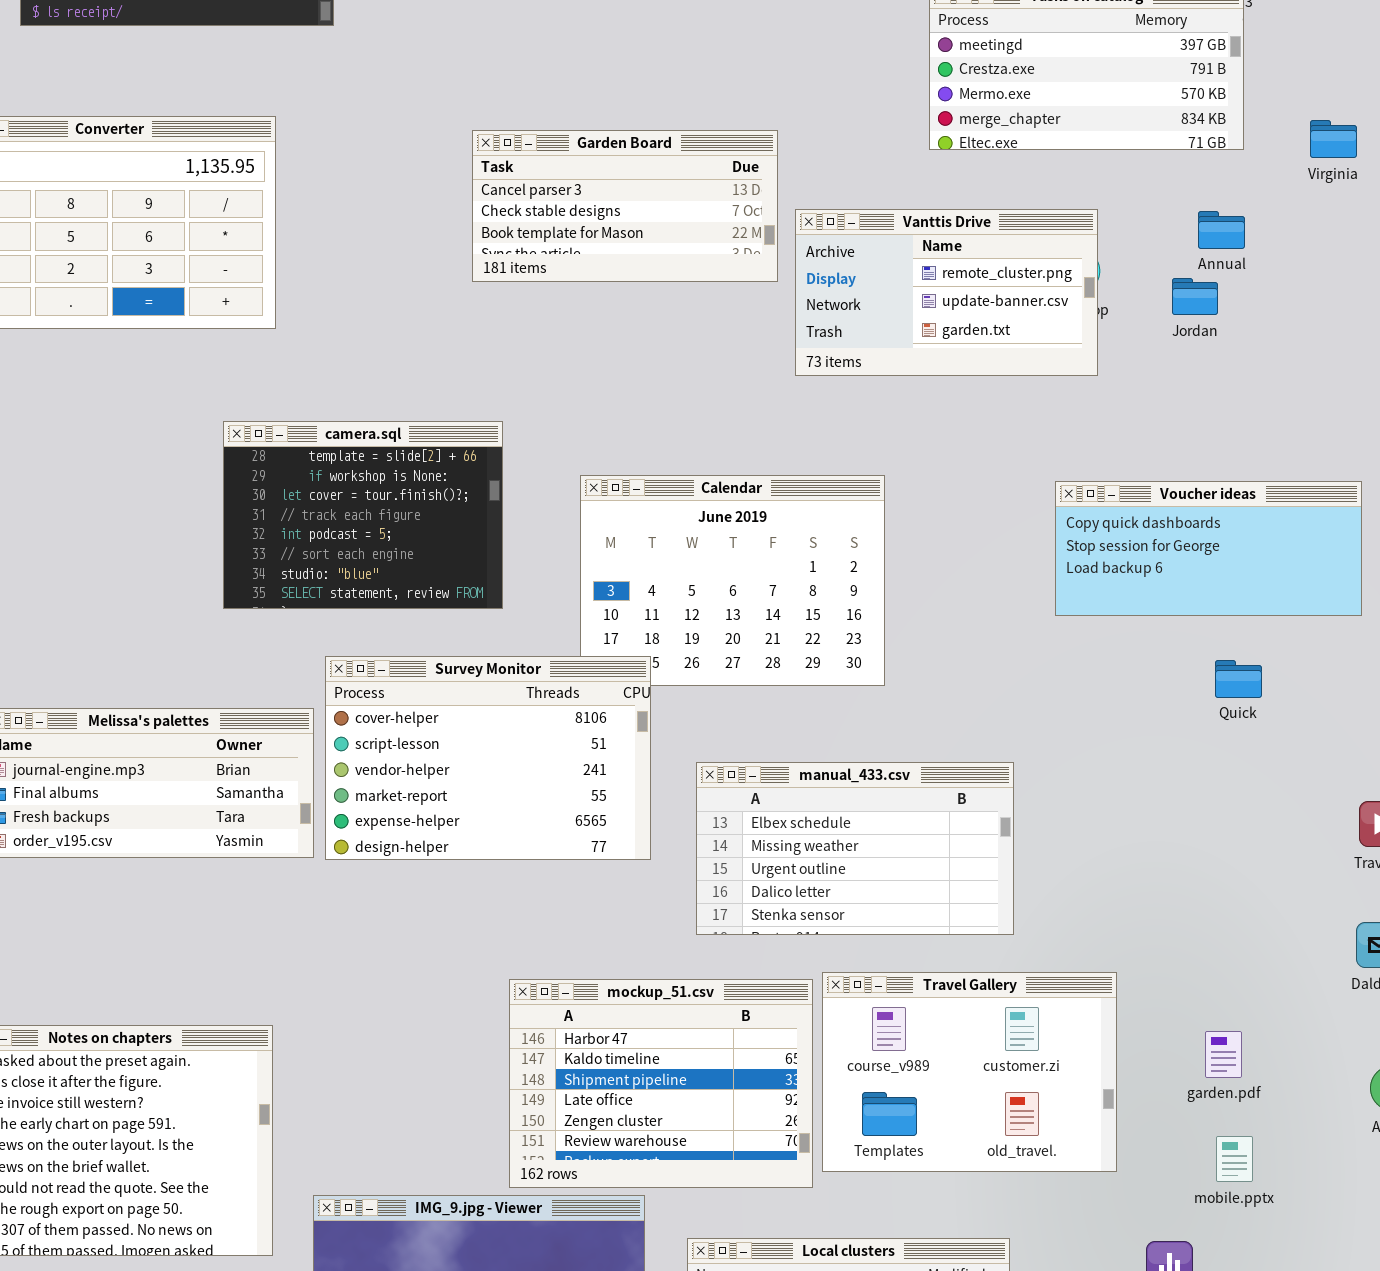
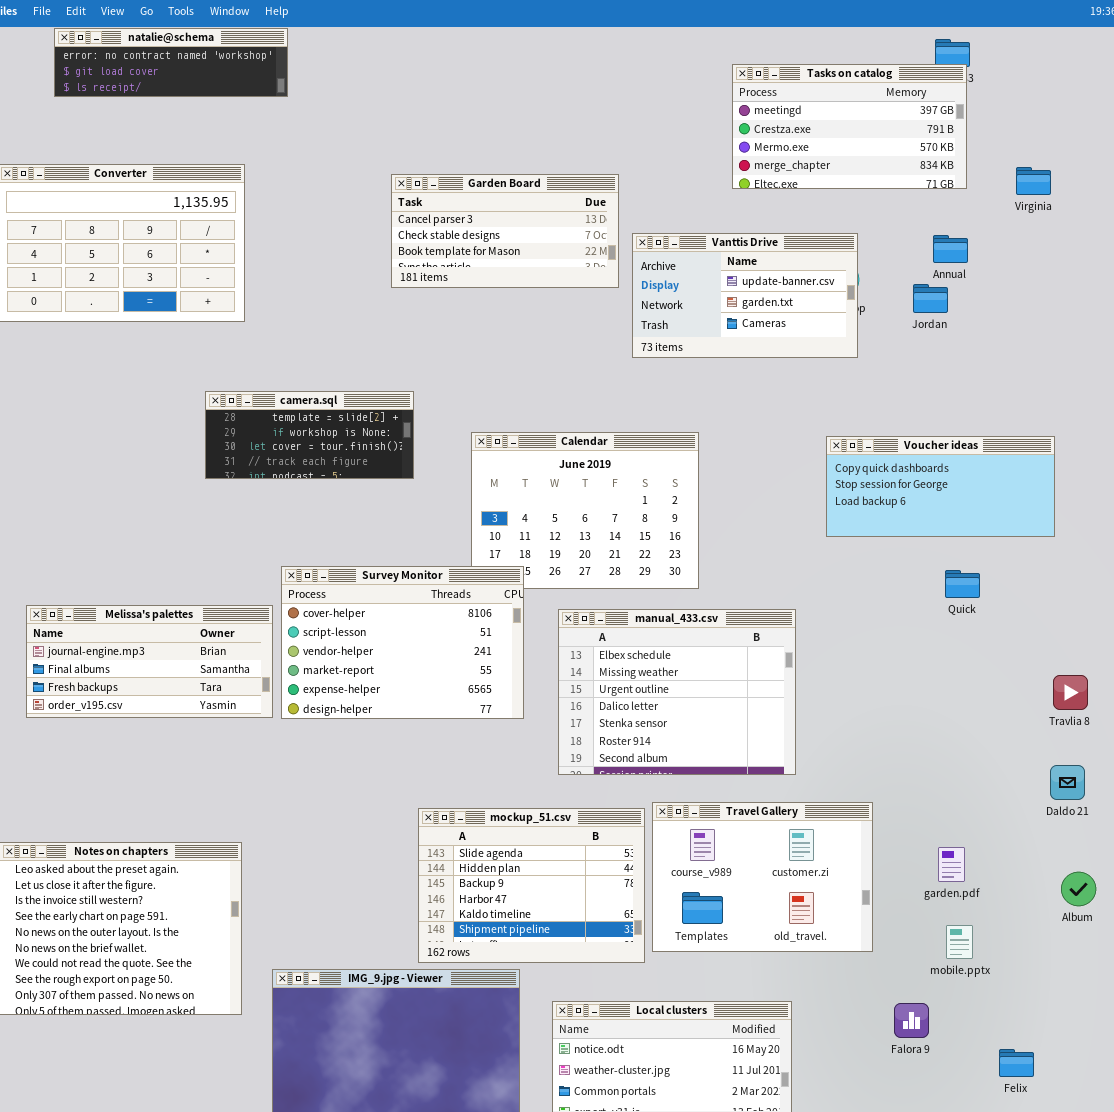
Vanttis Drive: [795,209,1098,376] -> [632,233,858,358], scrolled down 1 row
camera.sql: [223,421,503,609] -> [205,391,414,479], resized
manual_433.csv: [696,762,1014,935] -> [558,609,796,775], resized
mockup_51.csv: [509,979,813,1188] -> [418,808,645,963], scrolled up 3 rows

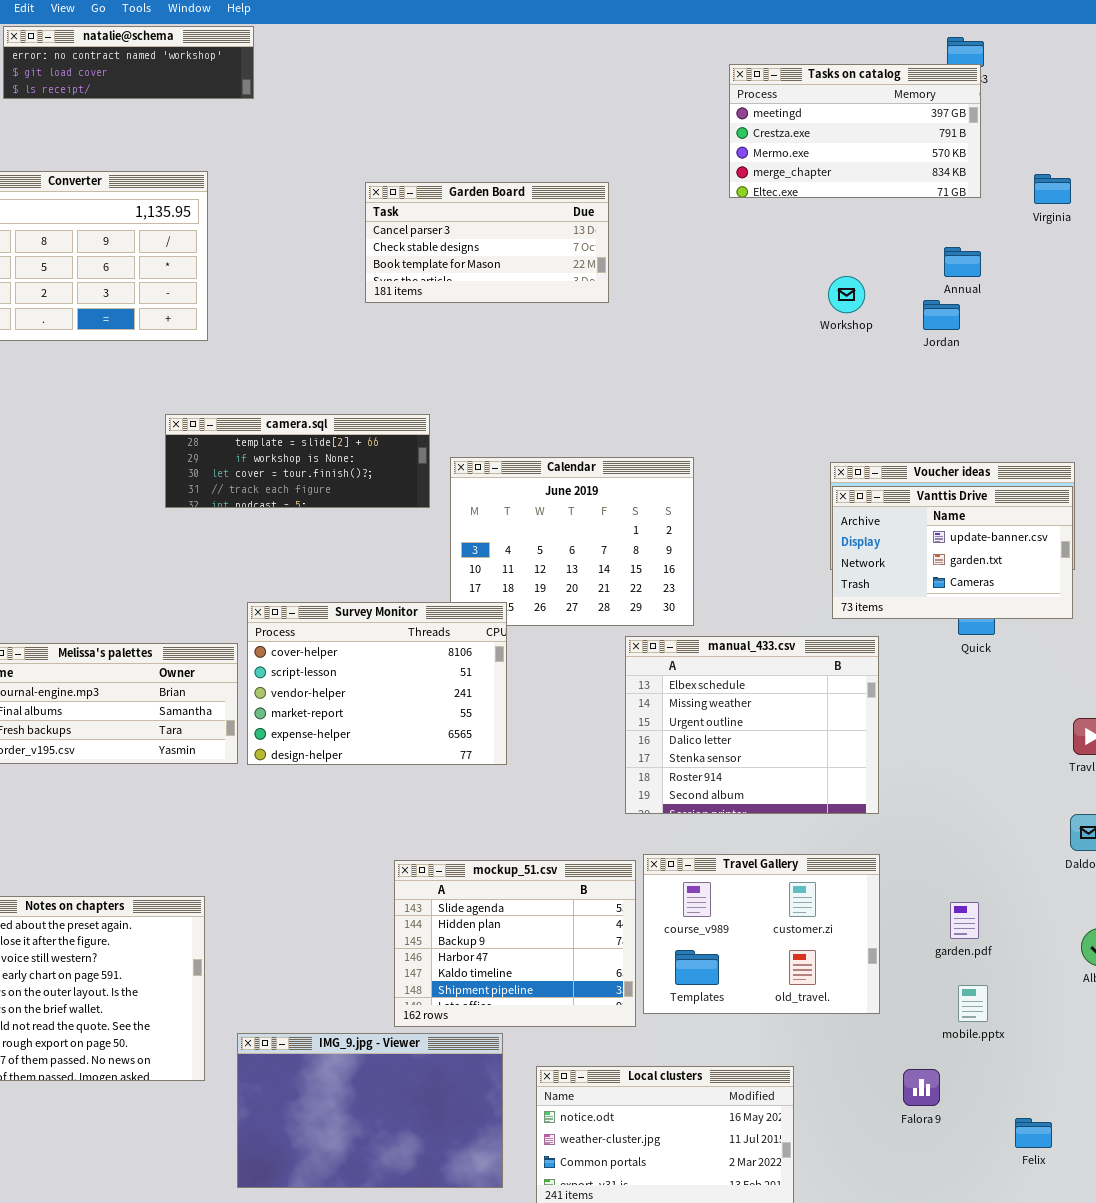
Vanttis Drive: [632,233,858,358] -> [832,486,1073,619], moved
camera.sql: [205,391,414,479] -> [165,414,430,508], resized
manual_433.csv: [558,609,796,775] -> [625,636,879,814], moved

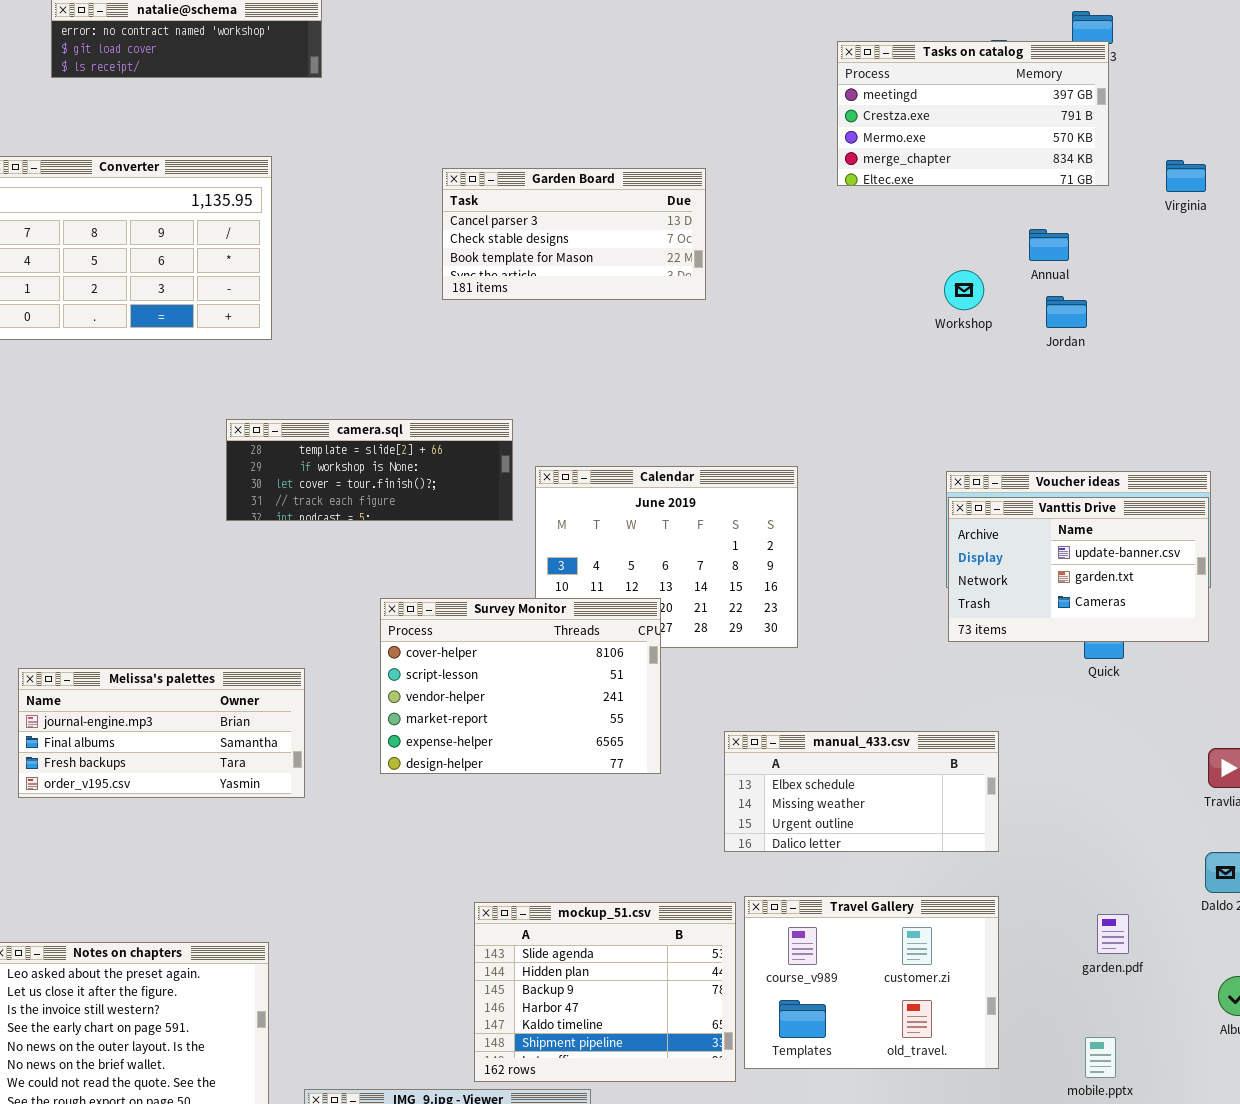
Annual: [944,247,981,277] -> [1029,229,1069,261], moved
Survey Monitor: [247,602,507,765] -> [380,598,661,774], moved
manual_433.csv: [625,636,879,814] -> [724,731,999,852], resized
garden.pdf: [950,902,979,939] -> [1097,914,1129,954], moved

